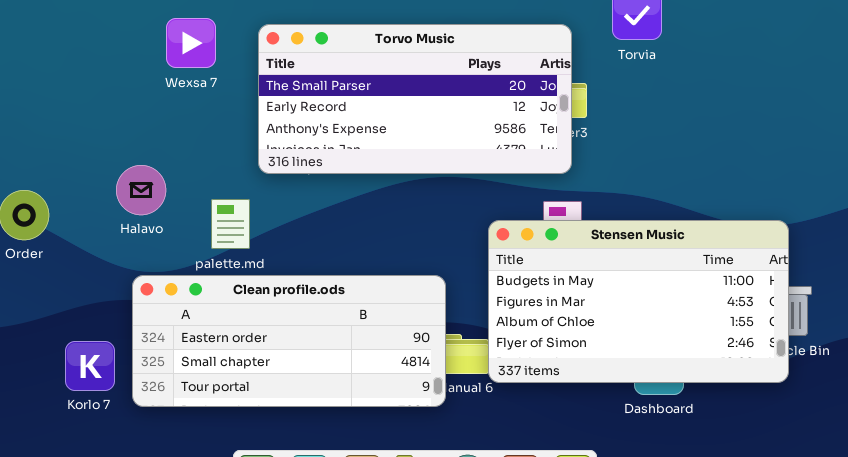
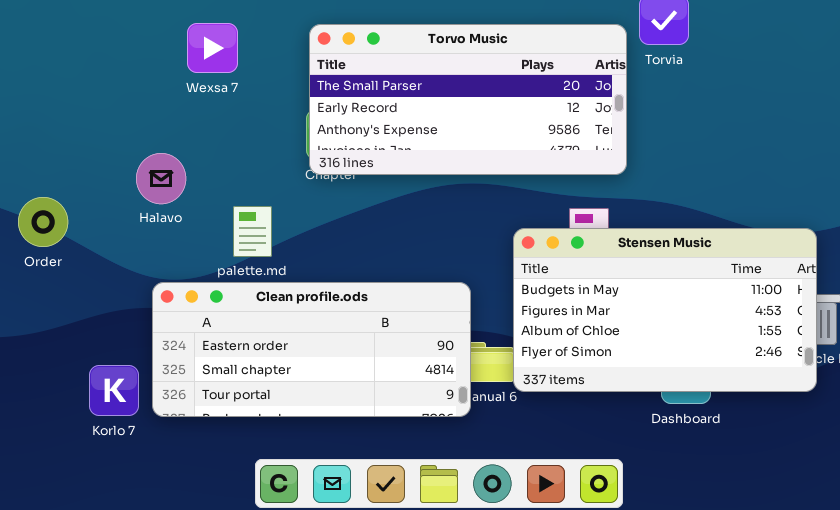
Torvo Music: [258,24,572,174] -> [309,24,627,175], moved
Halavo: [116,165,166,215] -> [136,153,186,204], moved
Korlo 7: [65,341,115,391] -> [89,365,139,416], moved

